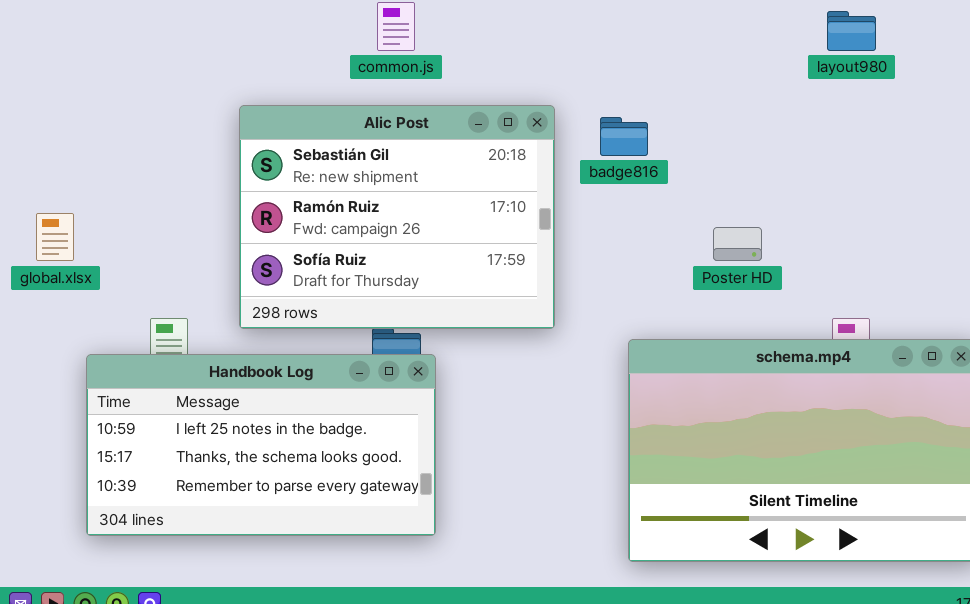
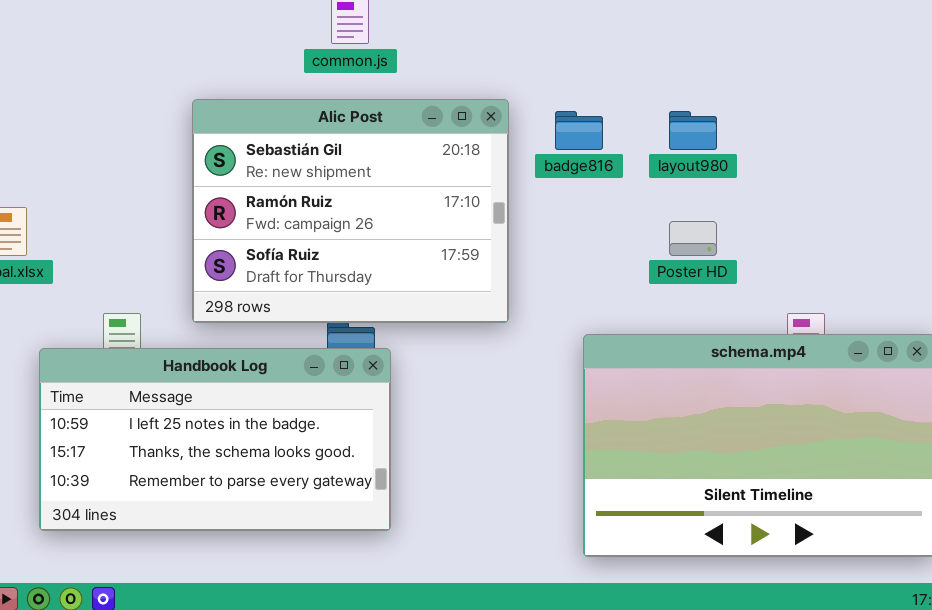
layout980: [827,11,876,51] -> [669,111,717,150], moved

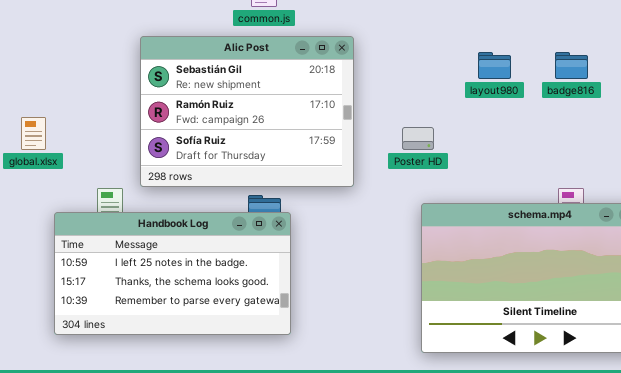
Alic Post: [192,99,509,323] -> [140,36,354,187], moved
badge816: [555,111,603,150] -> [555,52,588,79], moved
Poster HD: [669,221,717,256] -> [402,127,434,150], moved

